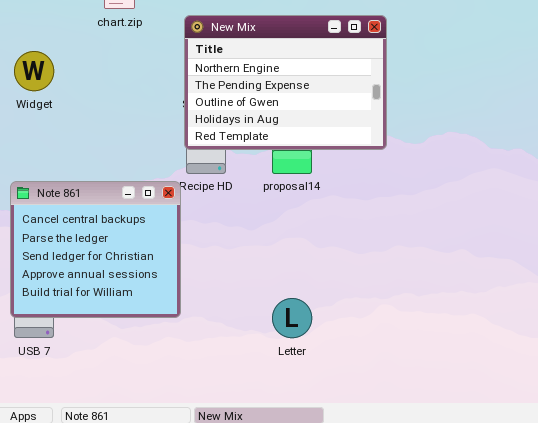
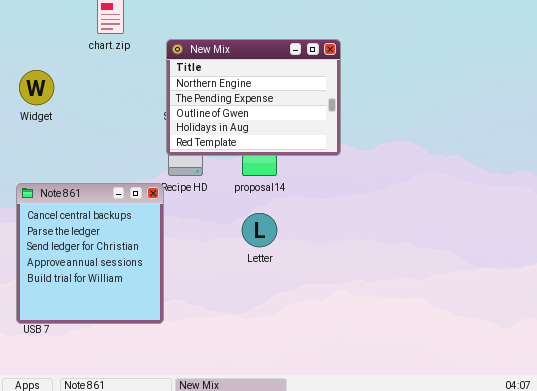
Note 861: [10,181,181,318] -> [16,183,164,324], resized
Letter: [272,298,312,338] -> [242,213,277,247], moved

